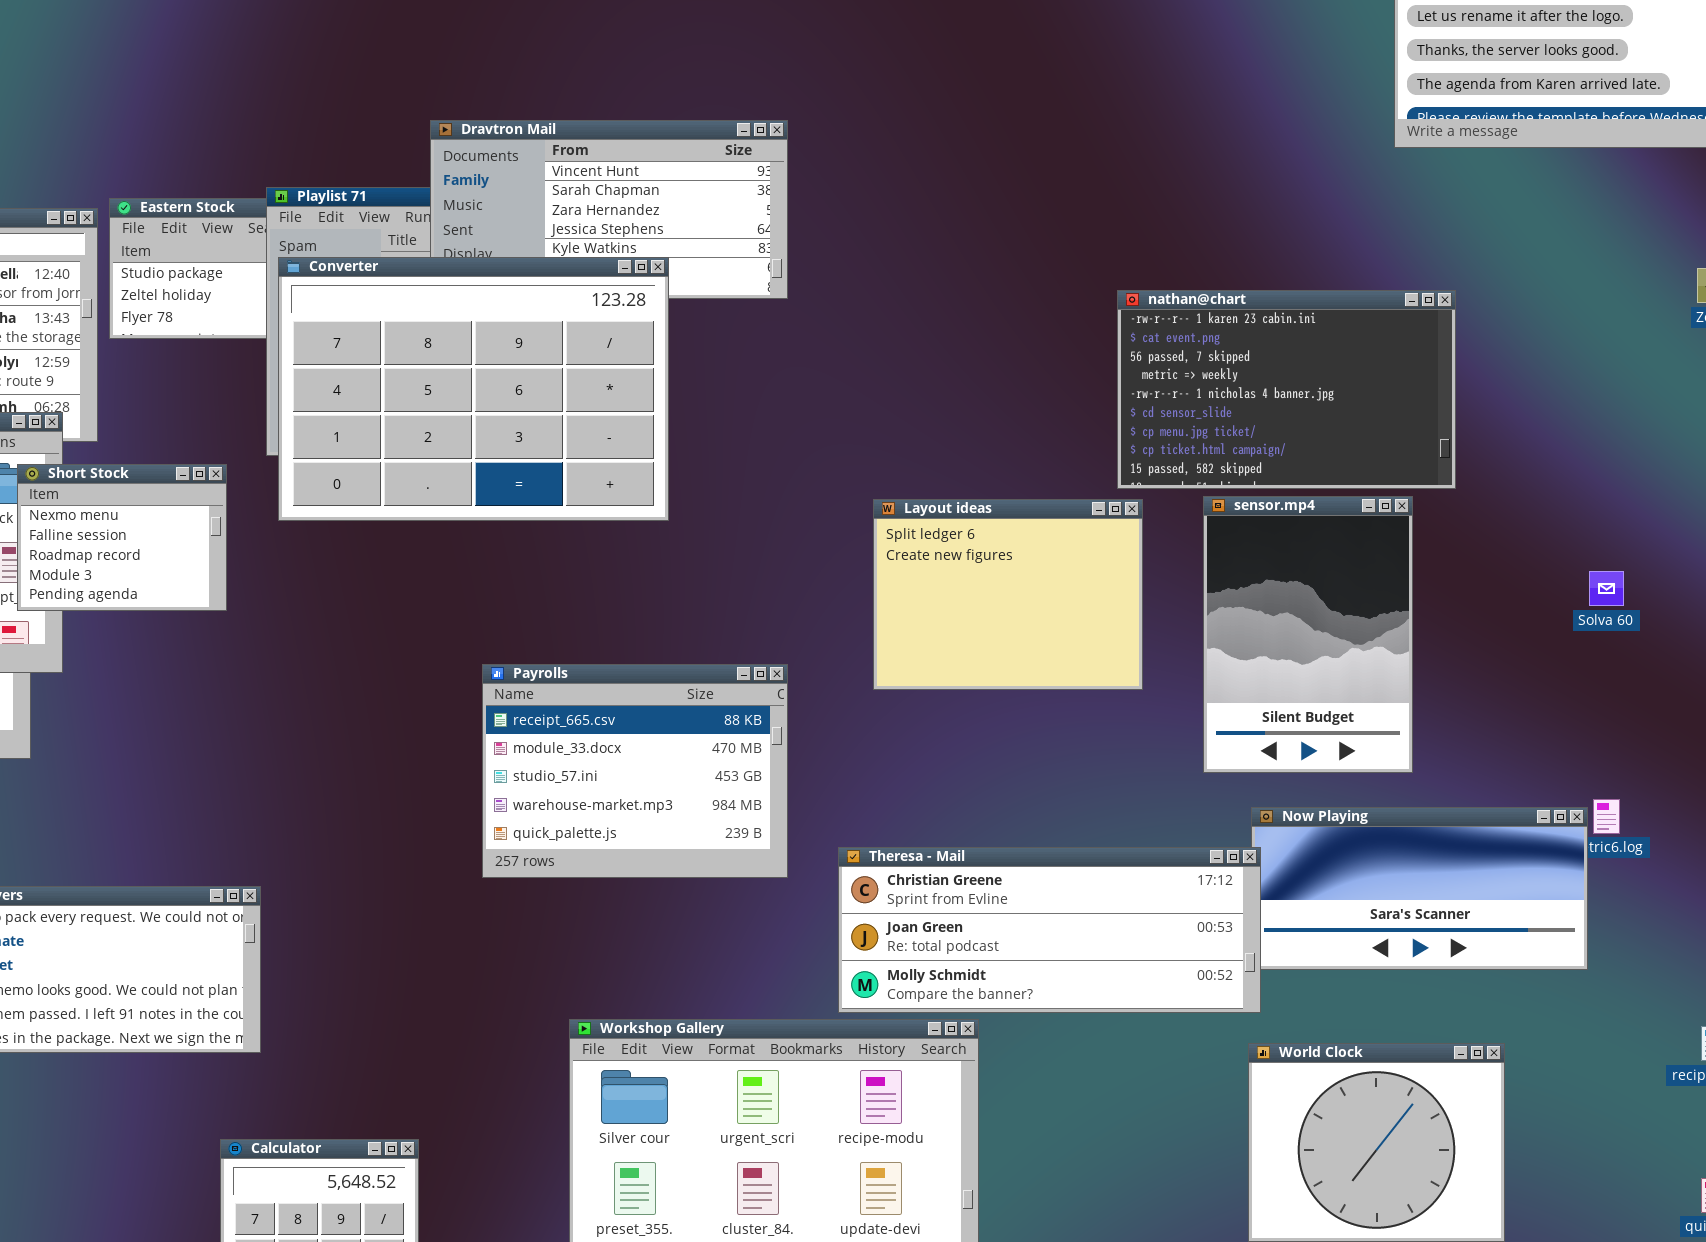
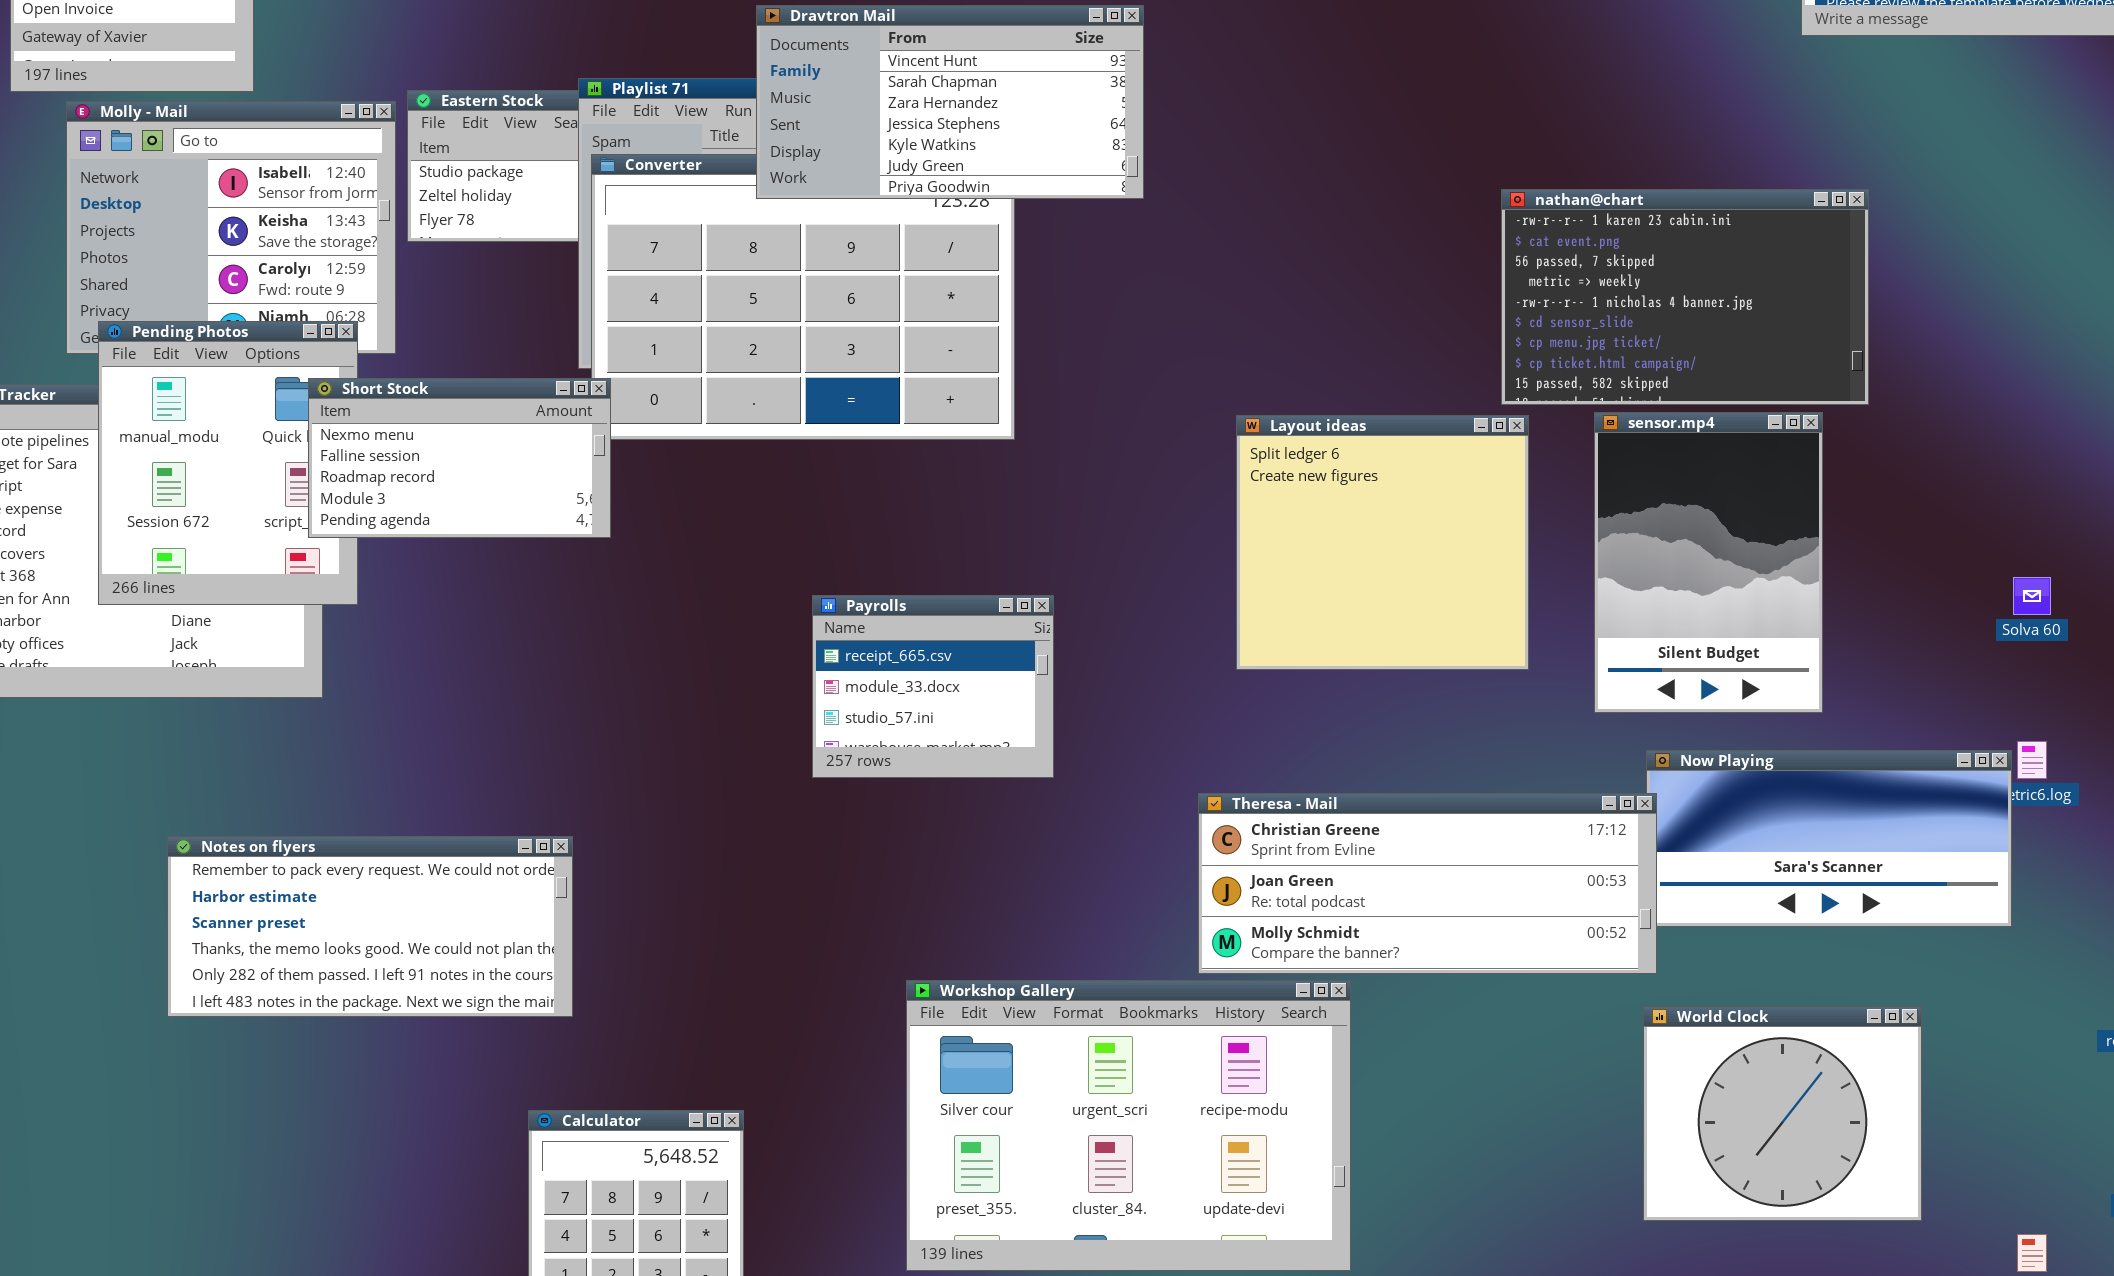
Dravtron Mail: [430,120,788,299] -> [756,5,1144,199], raised
Short Stock: [17,464,227,611] -> [308,378,611,538], resized
Layout ideas: [873,499,1143,690] -> [1236,415,1529,670], resized
Solva 60: [1589,571,1624,606] -> [2013,577,2051,615], moved
Payrolls: [482,664,788,878] -> [812,595,1054,778], resized

